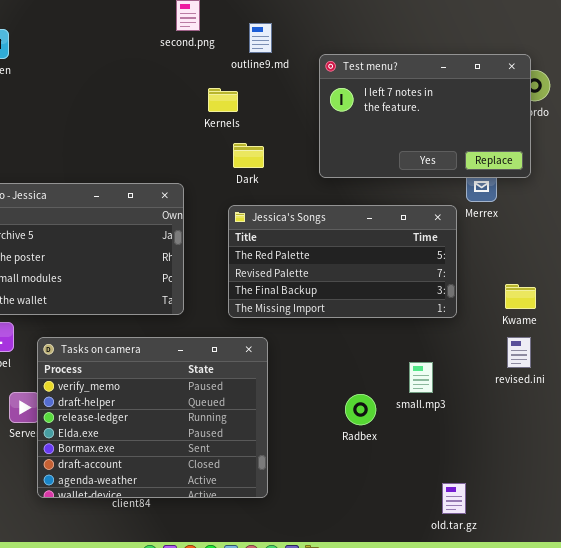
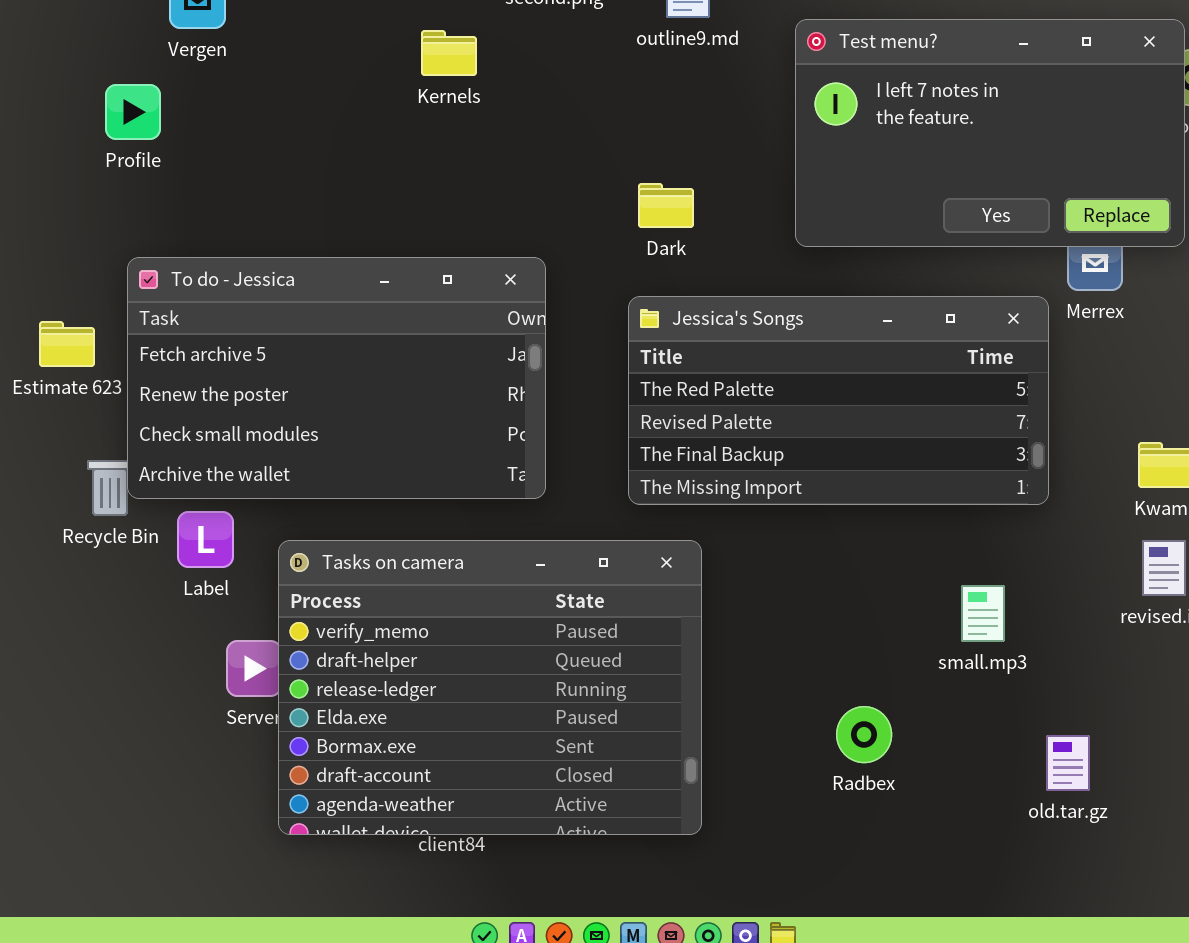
Kernels: [208,88,238,112] -> [421,30,477,76], moved
Radbex: [345,394,376,425] -> [836,706,892,763], moved
old.tar.gz: [442,483,466,514] -> [1046,735,1090,791], moved

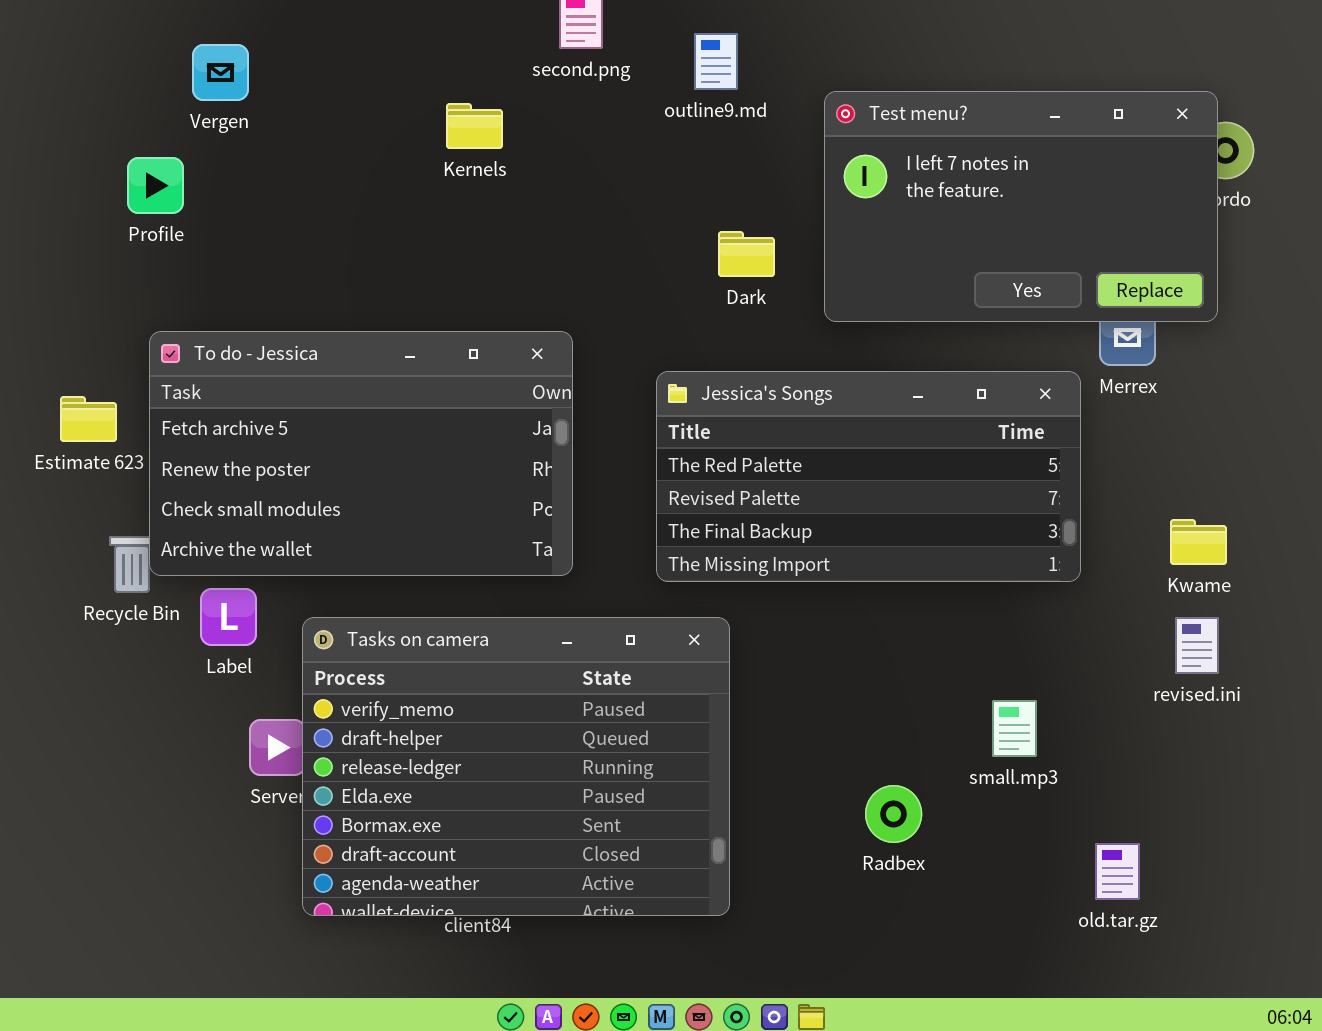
Dark: [638,183,694,228] -> [718,231,775,277], moved
small.mp3: [961,585,1005,642] -> [992,700,1037,757], moved
old.tar.gz: [1046,735,1090,791] -> [1095,843,1140,900], moved

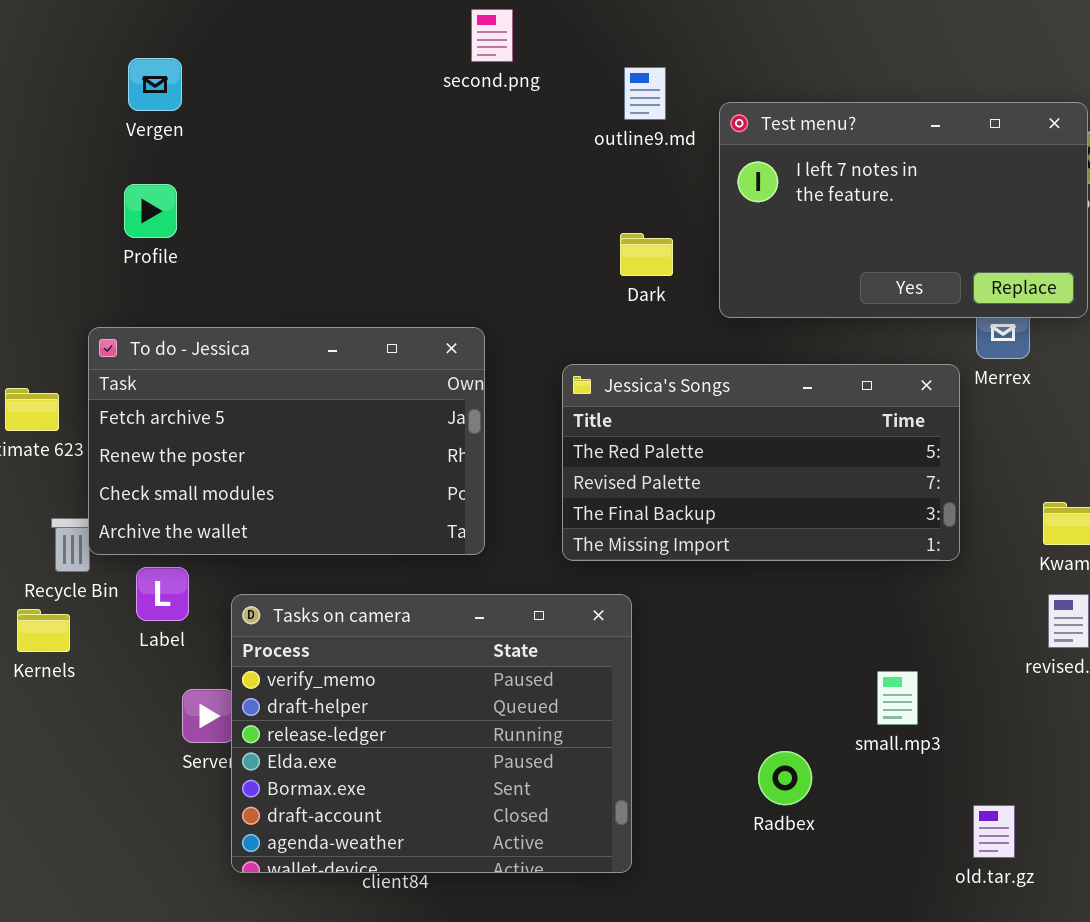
outline9.md: [694,33,738,90] -> [624,67,666,120], moved
Kernels: [446,103,503,149] -> [17,609,70,652], moved
Profile: [127,157,184,214] -> [124,184,177,238], moved

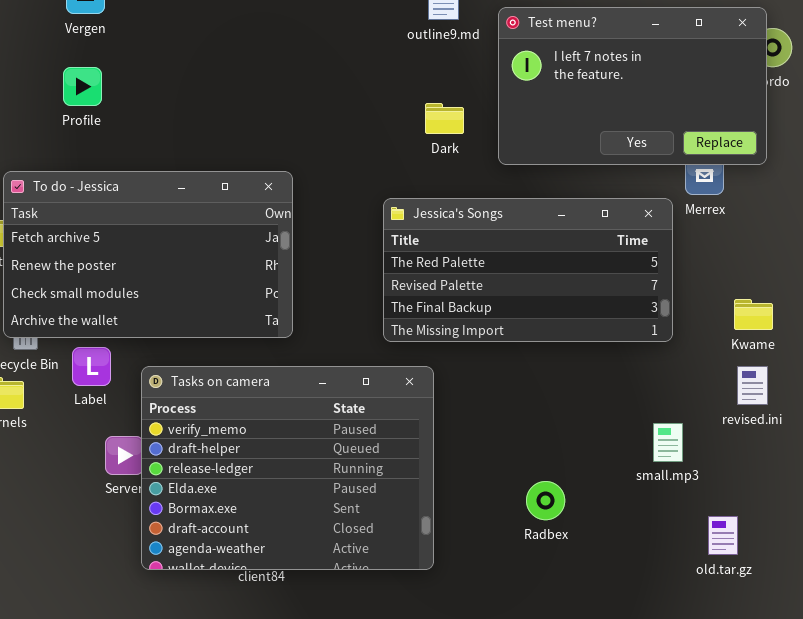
To do - Jessica: [88,327,485,555] -> [3,171,293,338], moved
small.mp3: [877,671,918,725] -> [653,423,683,462], moved
old.tar.gz: [973,805,1015,858] -> [708,516,738,555], moved

